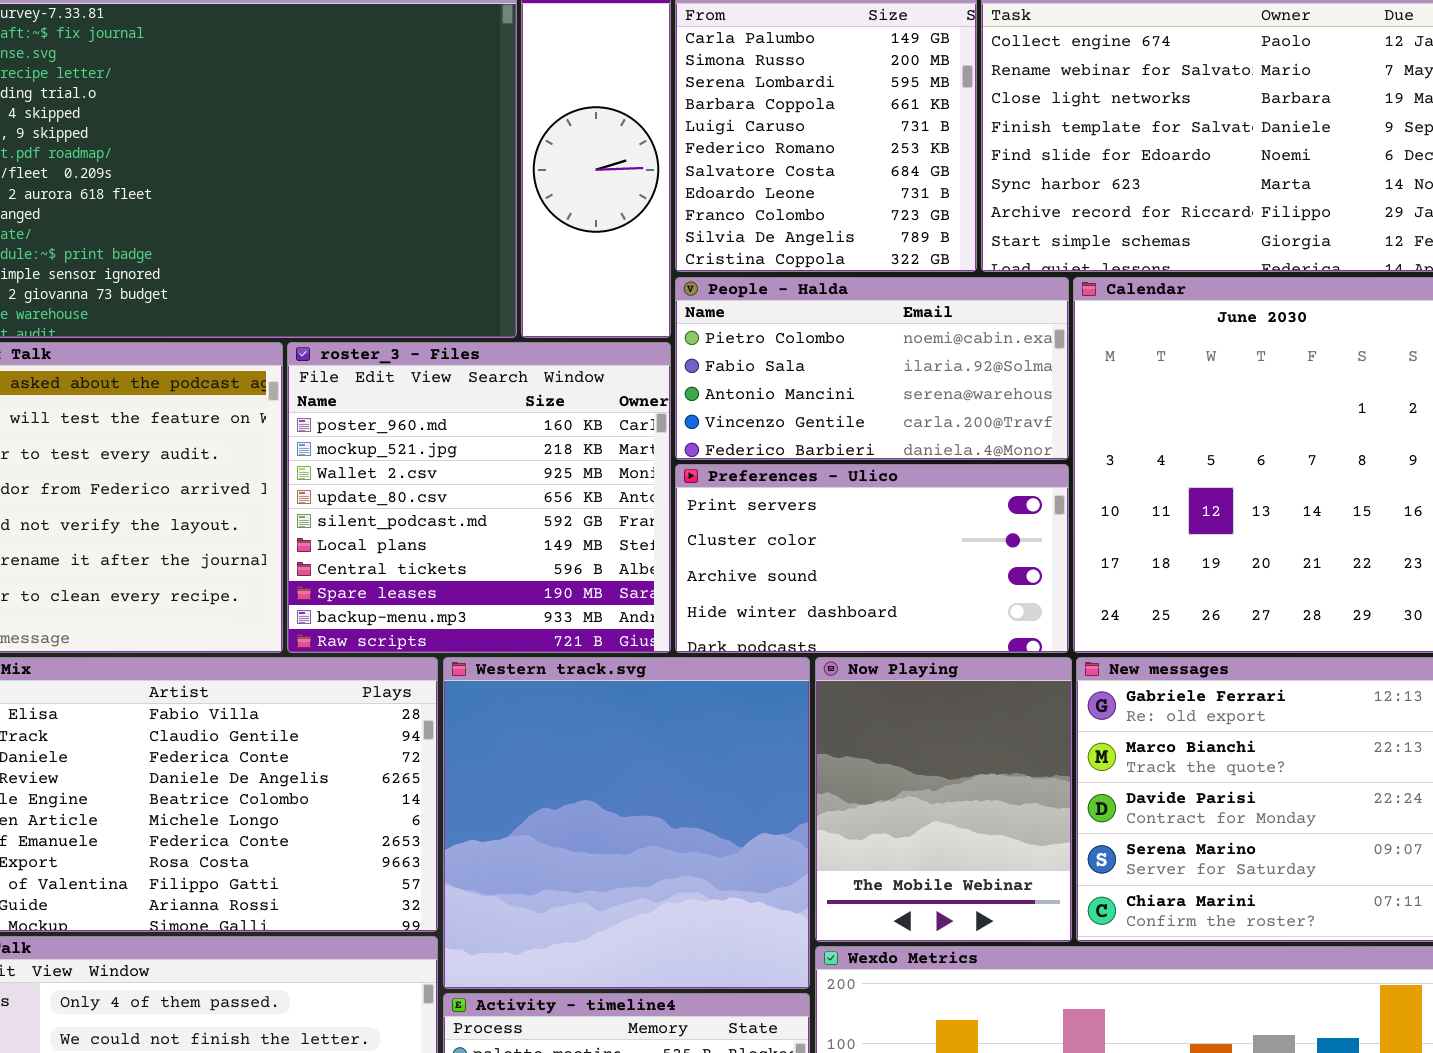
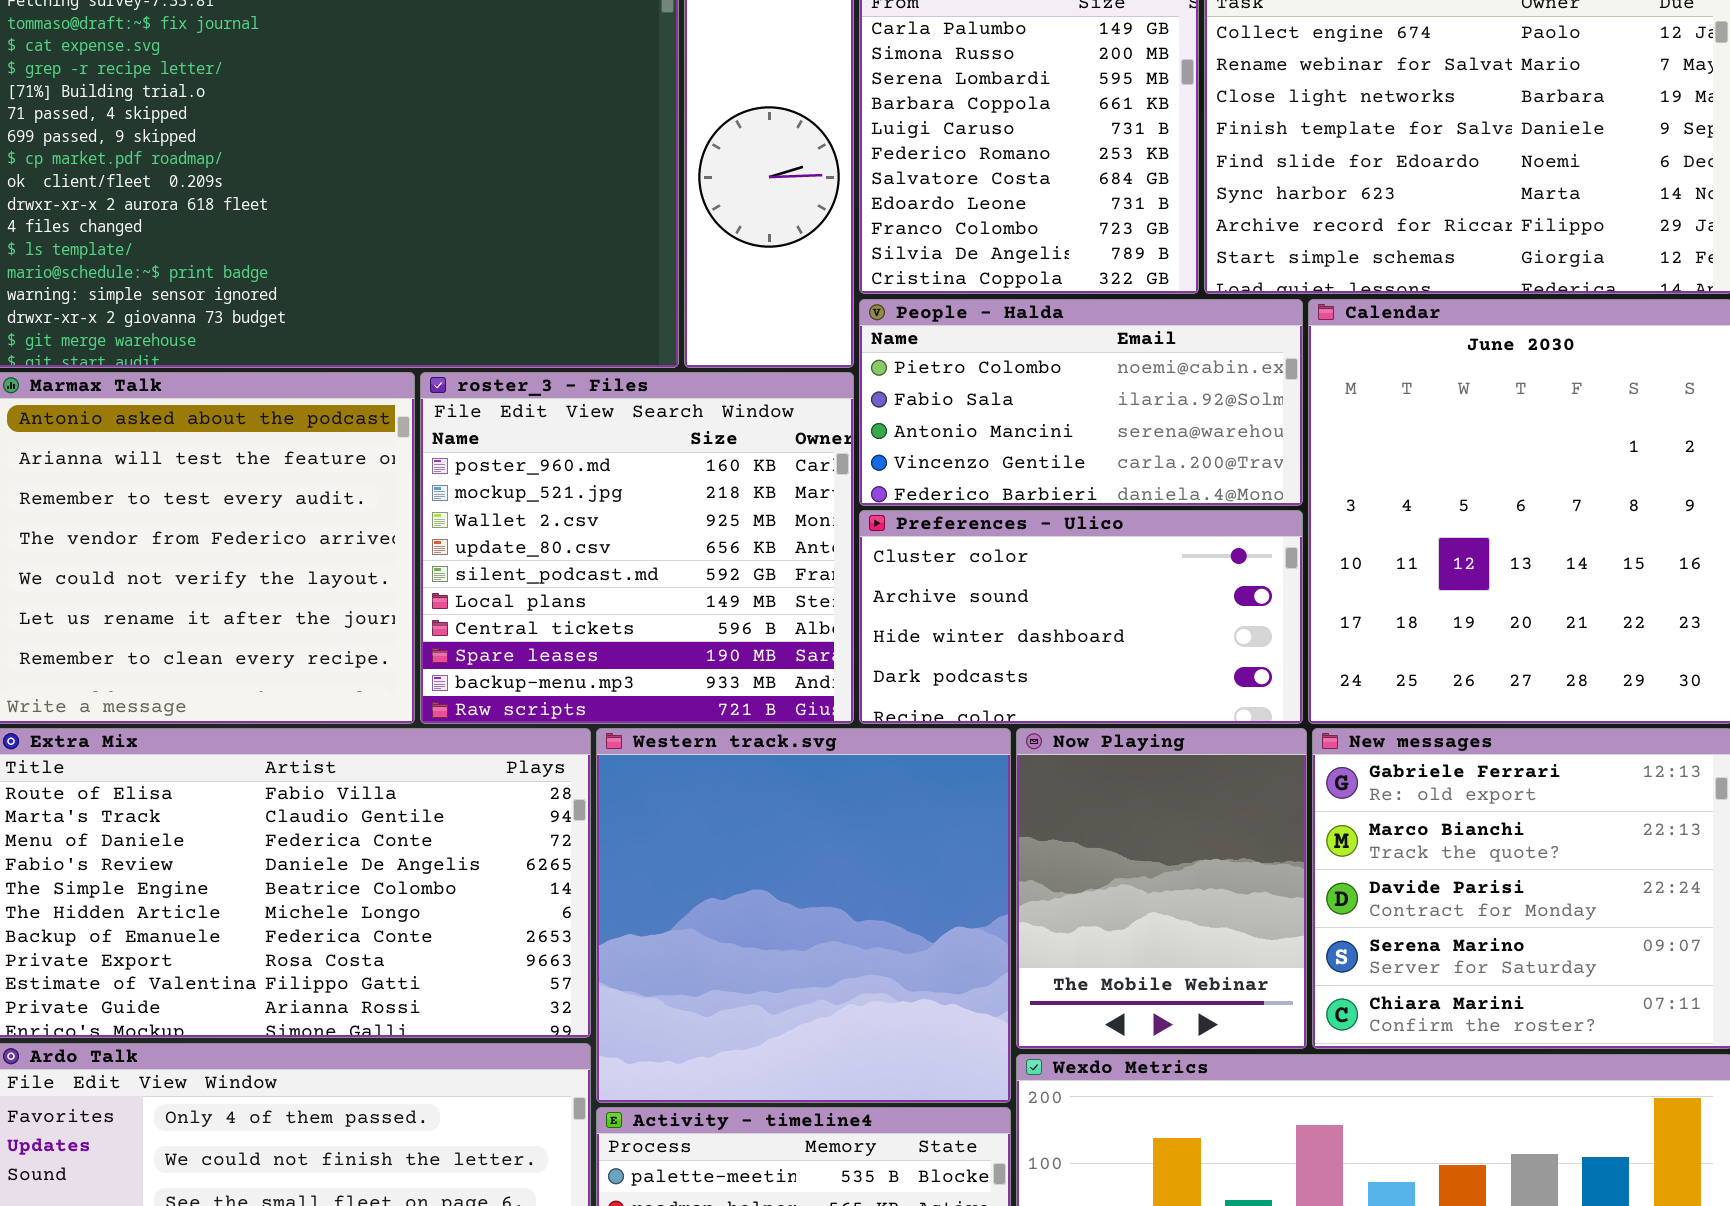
Preferences - Ulico: [675,464,1069,653] -> [859,510,1303,724], scrolled down 1 row

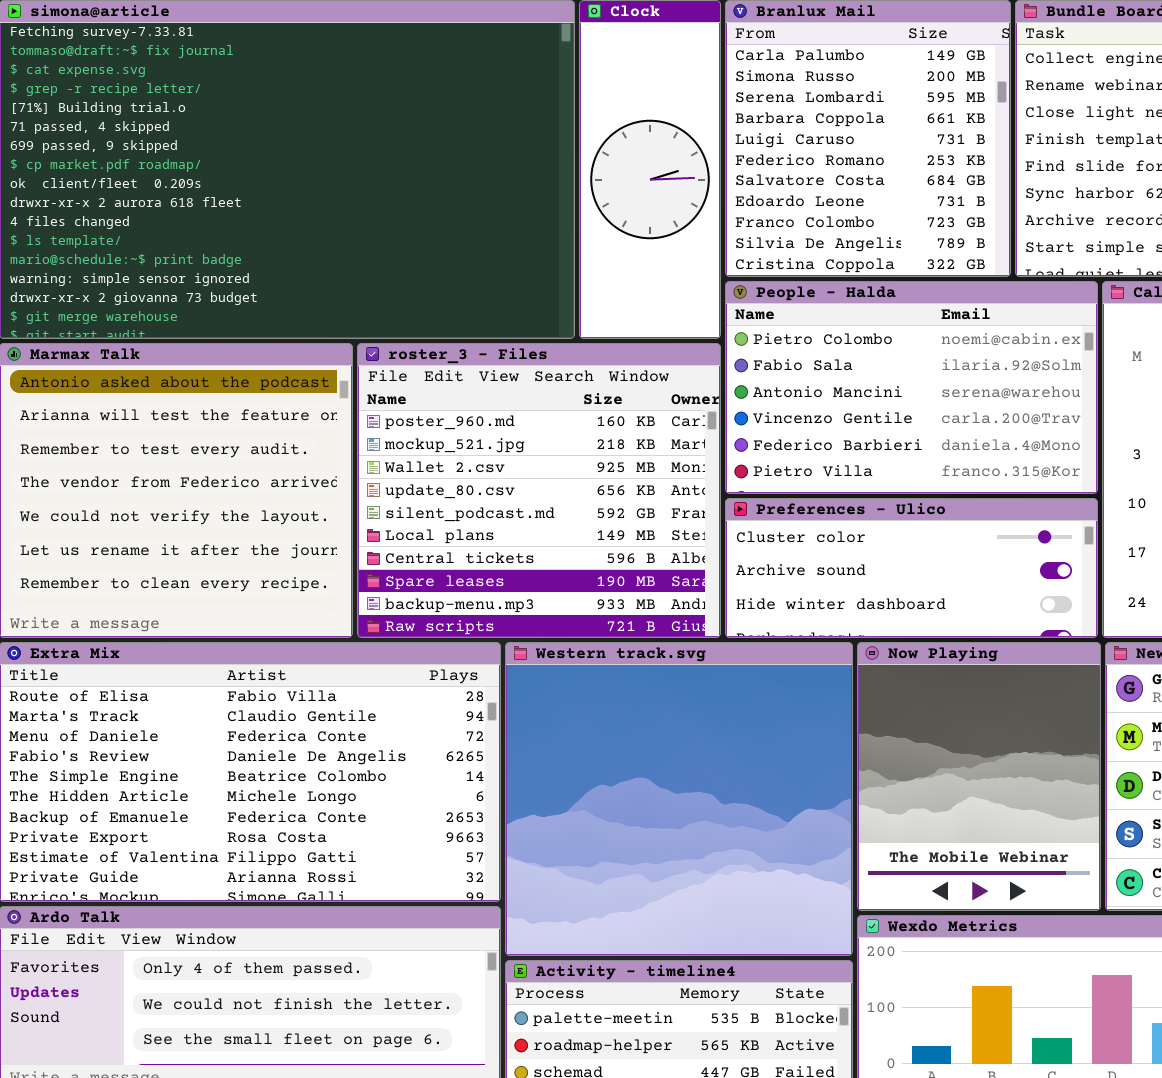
People - Halda: [859,299,1303,506] -> [725,281,1098,494], resized
Preferences - Ulico: [859,510,1303,724] -> [725,498,1098,638], resized

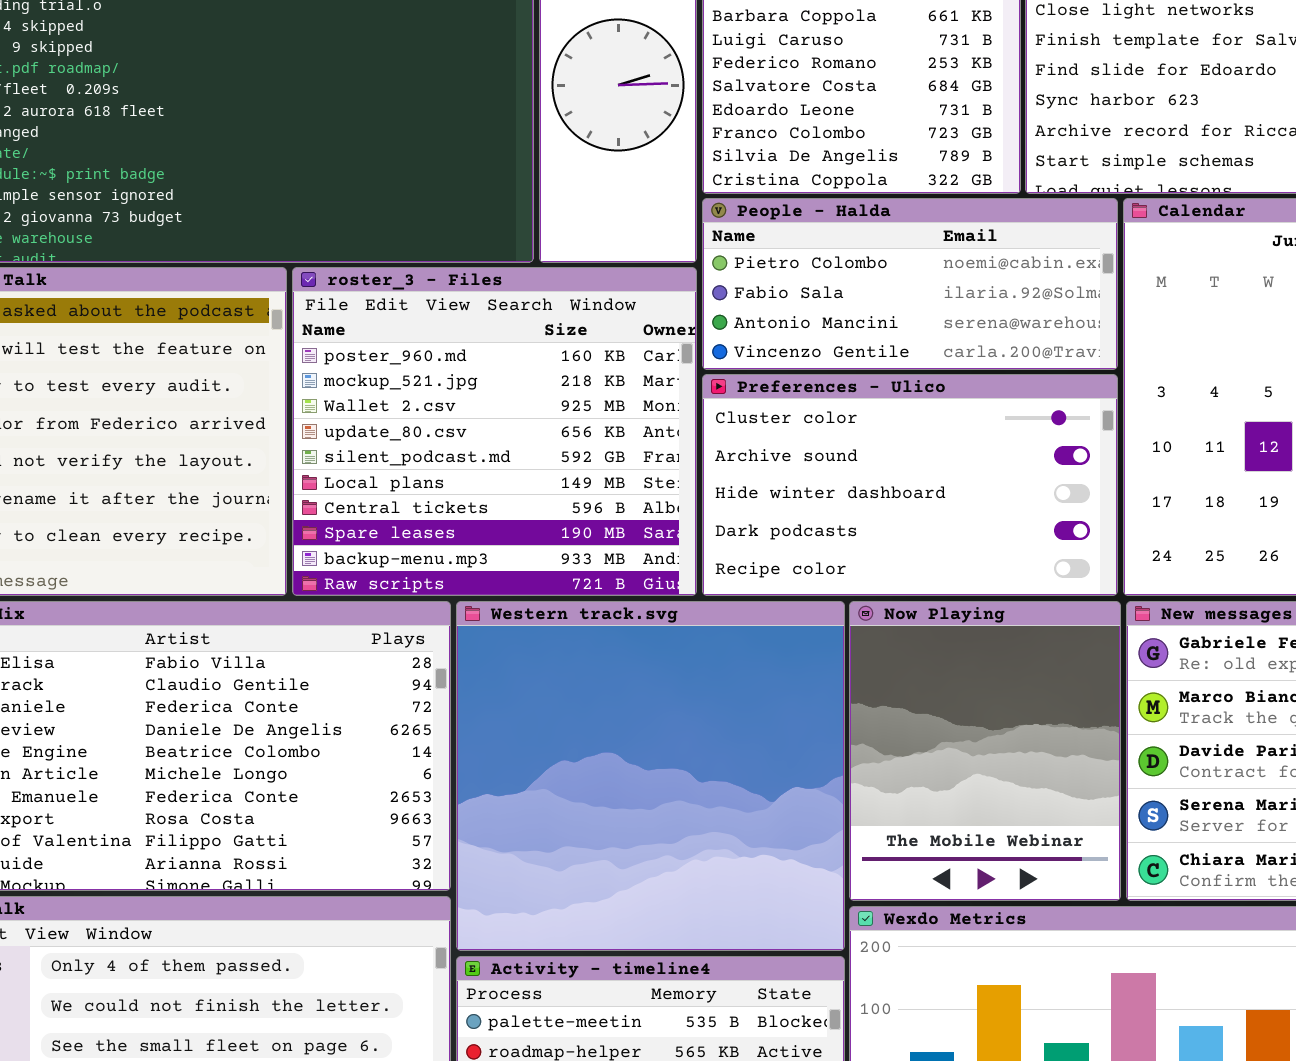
People - Halda: [725,281,1098,494] -> [702,198,1118,370], resized
Preferences - Ulico: [725,498,1098,638] -> [702,374,1118,596], resized

